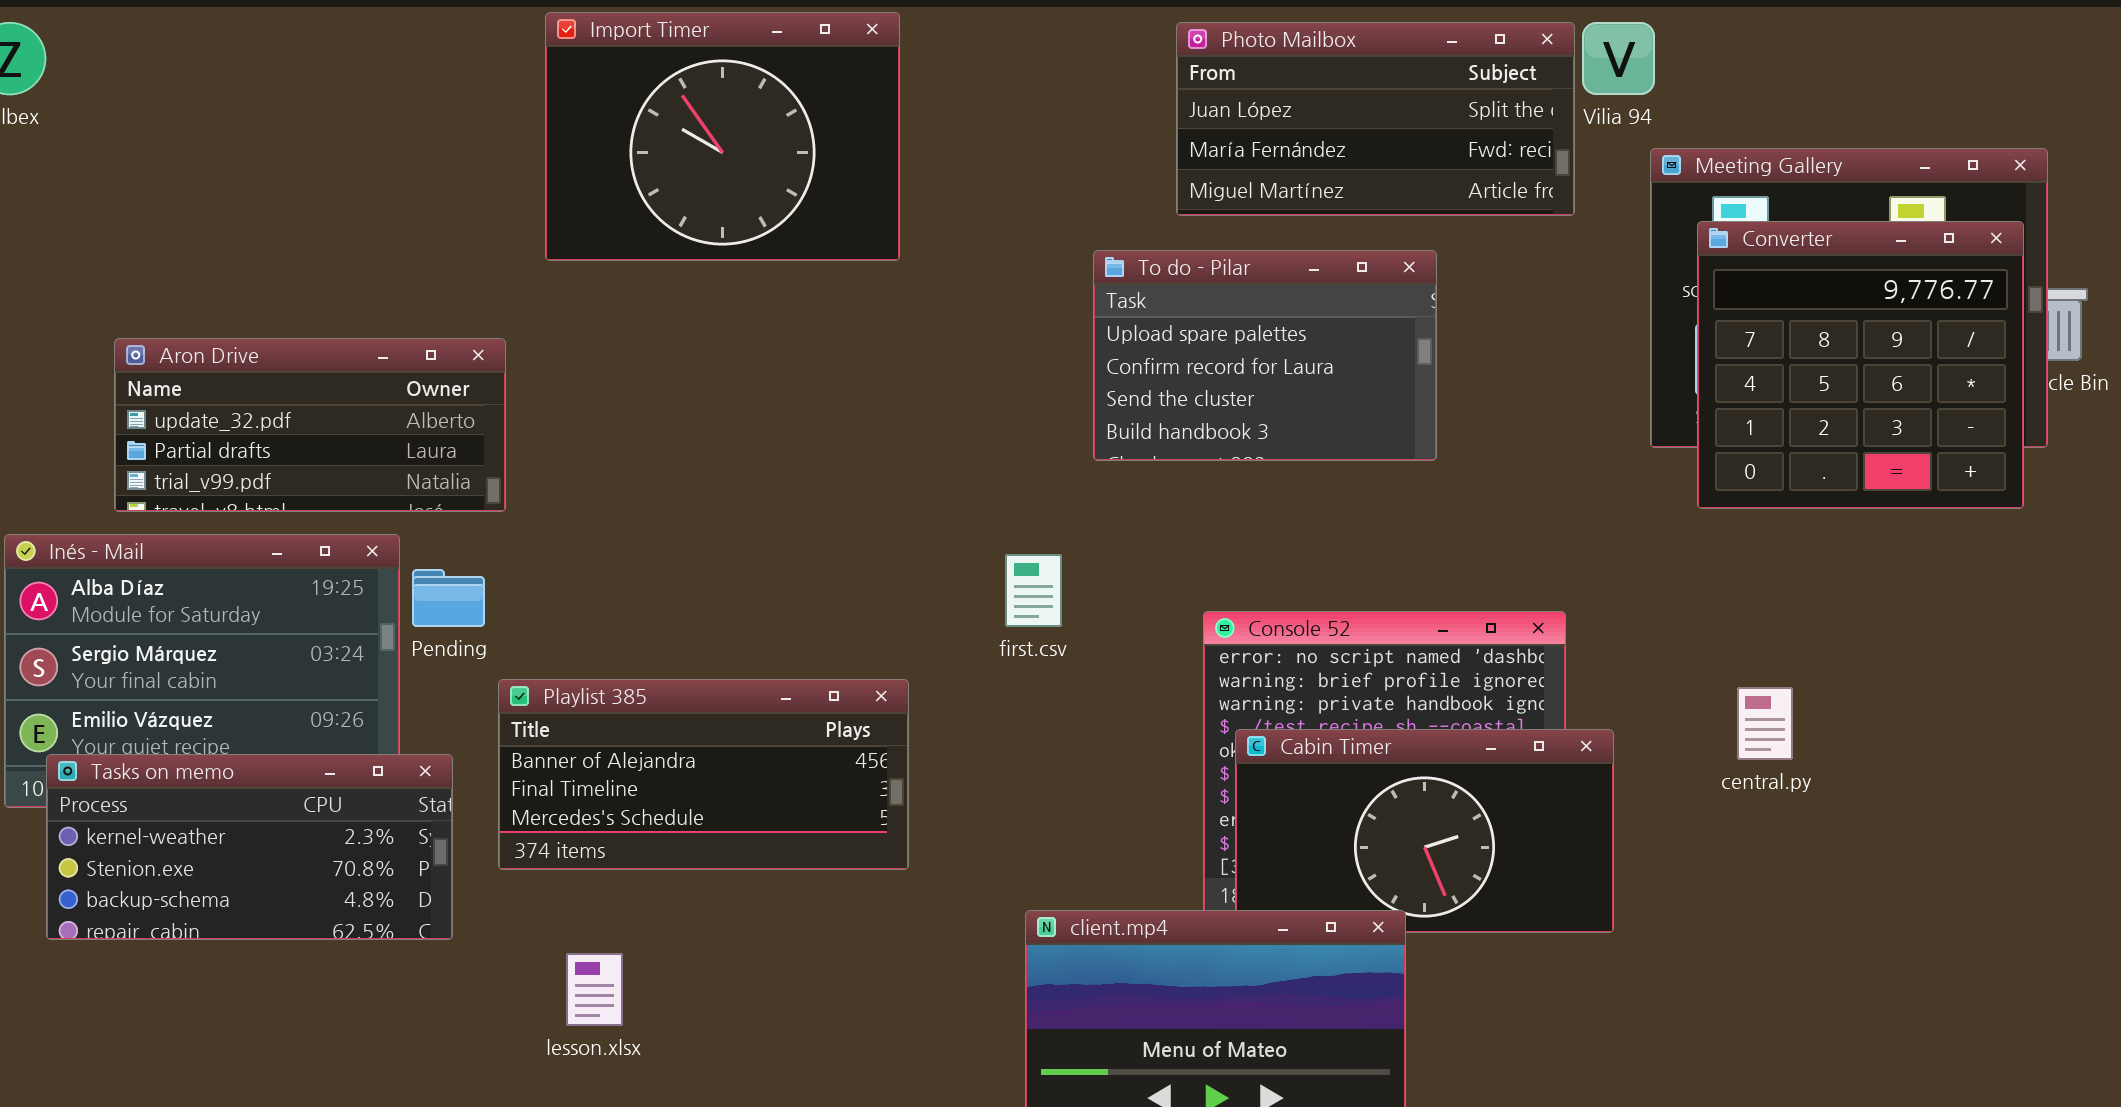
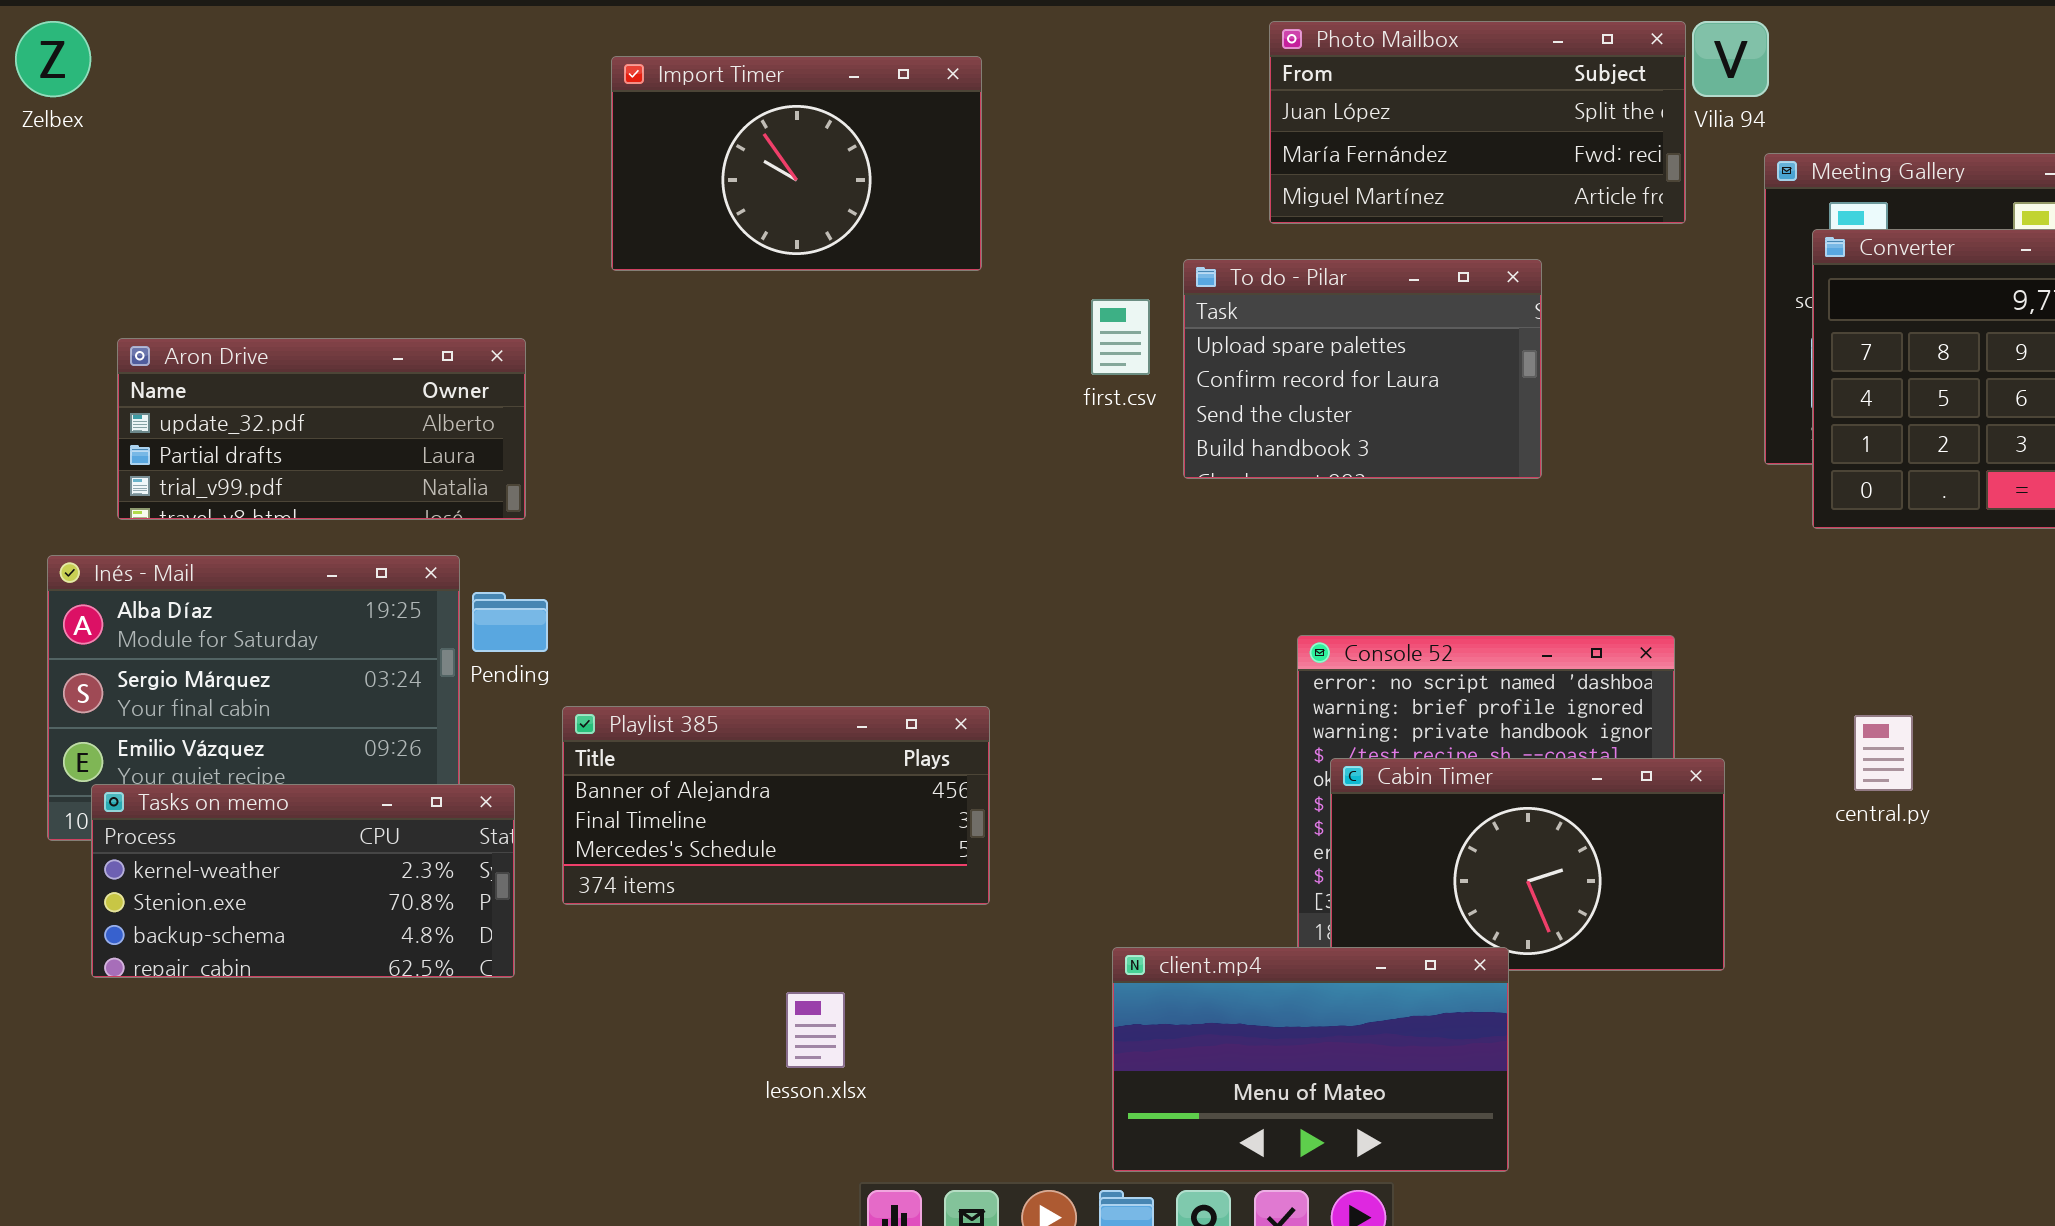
Import Timer: [545,12,900,261] -> [611,56,982,271], resized
Aron Drive: [114,338,506,512] -> [117,338,526,520], moved
first.csv: [1005,554,1062,627] -> [1091,299,1150,375], moved
lesson.xlsx: [566,953,623,1026] -> [786,992,845,1068], moved

